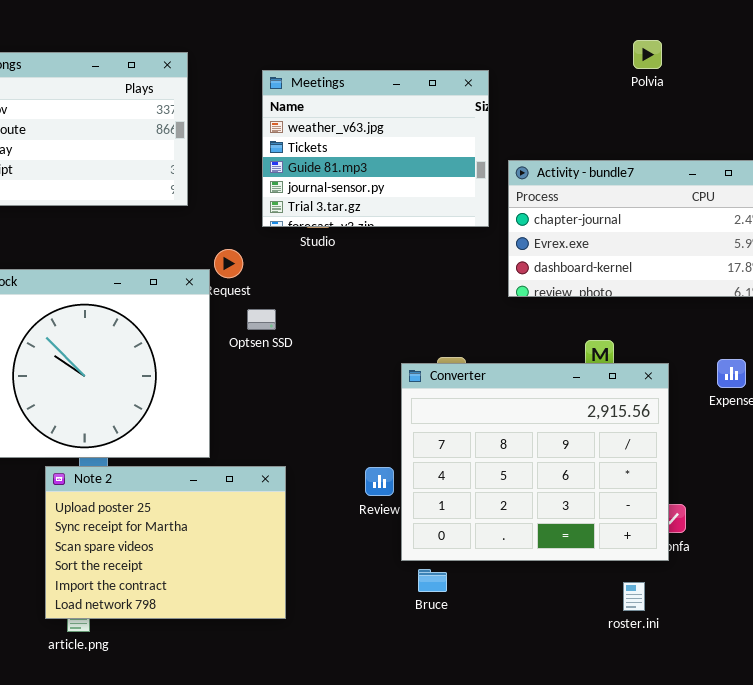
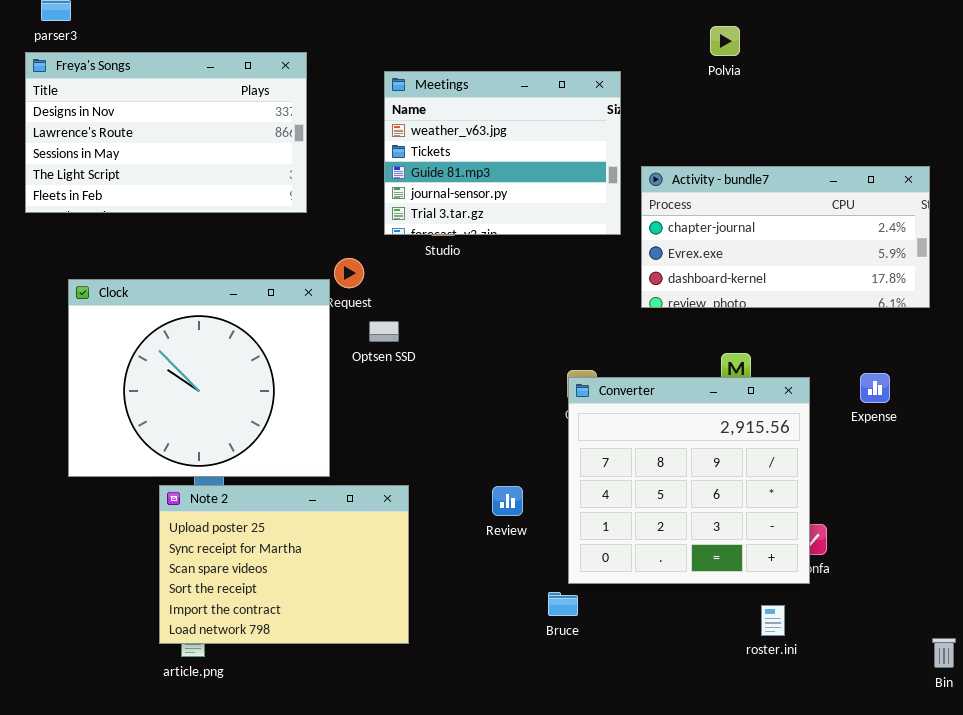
Polvia: [633,40,662,69] -> [710,26,740,56], moved
Converter: [401,363,669,561] -> [568,377,810,584], resized

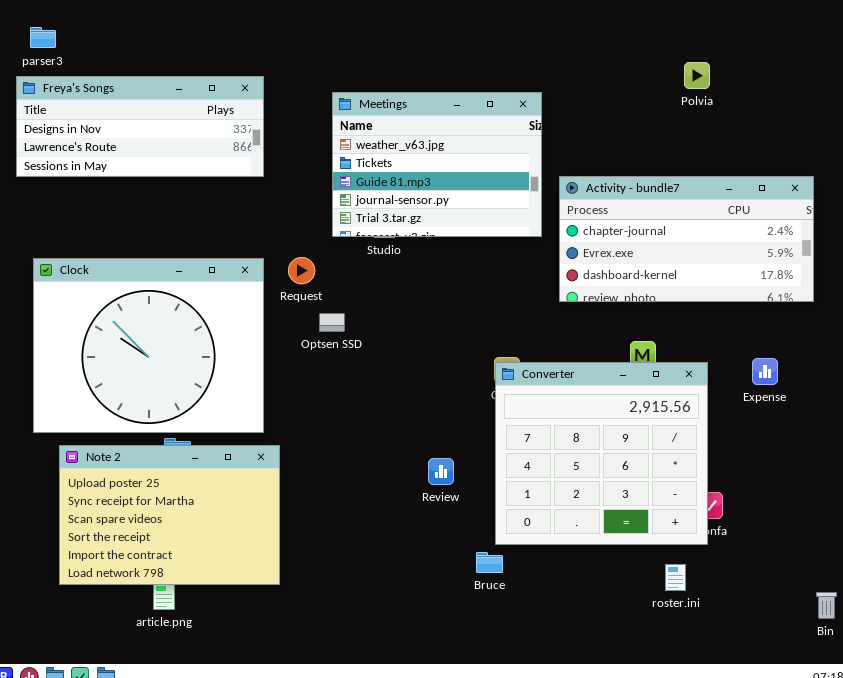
Polvia: [710,26,740,56] -> [684,62,710,89], moved
Freya's Songs: [25,52,307,213] -> [16,76,264,177], resized
Clock: [68,279,330,477] -> [33,258,264,433], moved
Note 2: [159,485,409,644] -> [59,445,280,585], moved

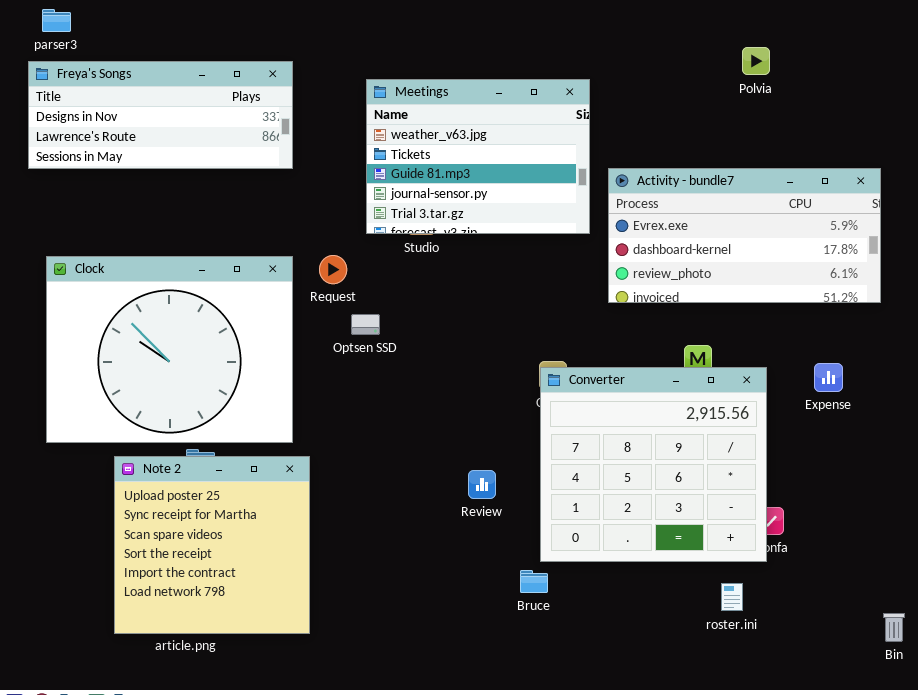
Activity - bundle7: [559,176,814,302] -> [608,168,881,303], scrolled down 1 row
Note 2: [59,445,280,585] -> [114,456,310,634], resized

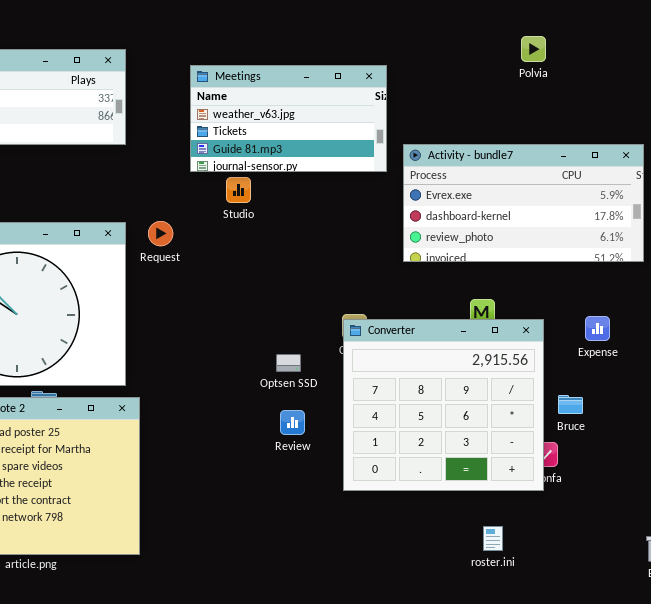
Meetings: [366,79,590,234] -> [190,65,387,172], resized
Optsen SSD: [351,314,380,335] -> [276,354,301,372], moved
Bruce: [520,570,548,593] -> [558,395,583,414], moved
roster.ini: [721,583,743,611] -> [483,526,503,551], moved

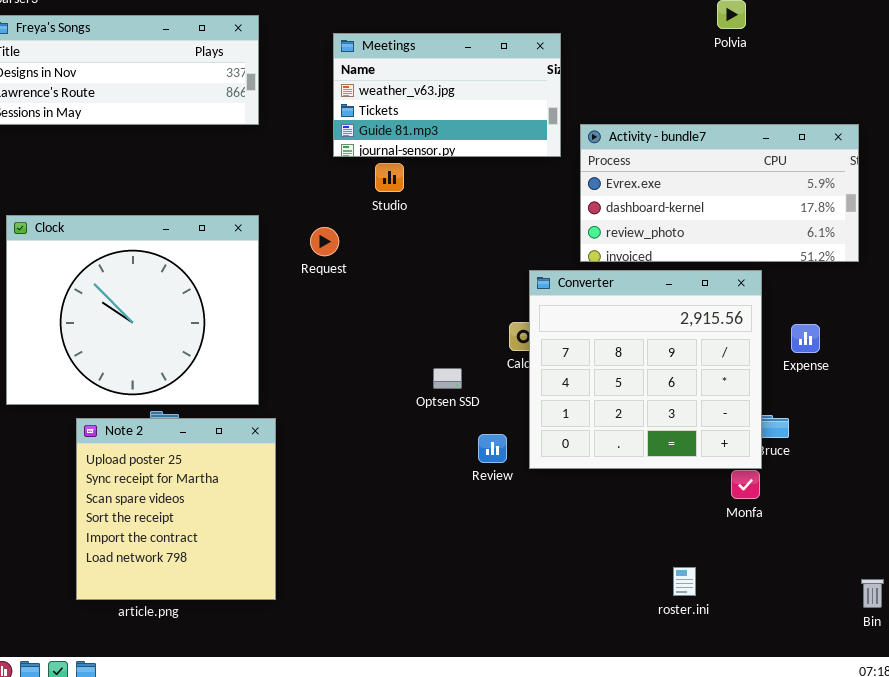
Request: [148,221,173,246] -> [310,227,339,256], moved
Converter: [343,319,544,491] -> [529,270,762,469], moved
Review: [280,410,305,435] -> [478,434,507,463], moved

